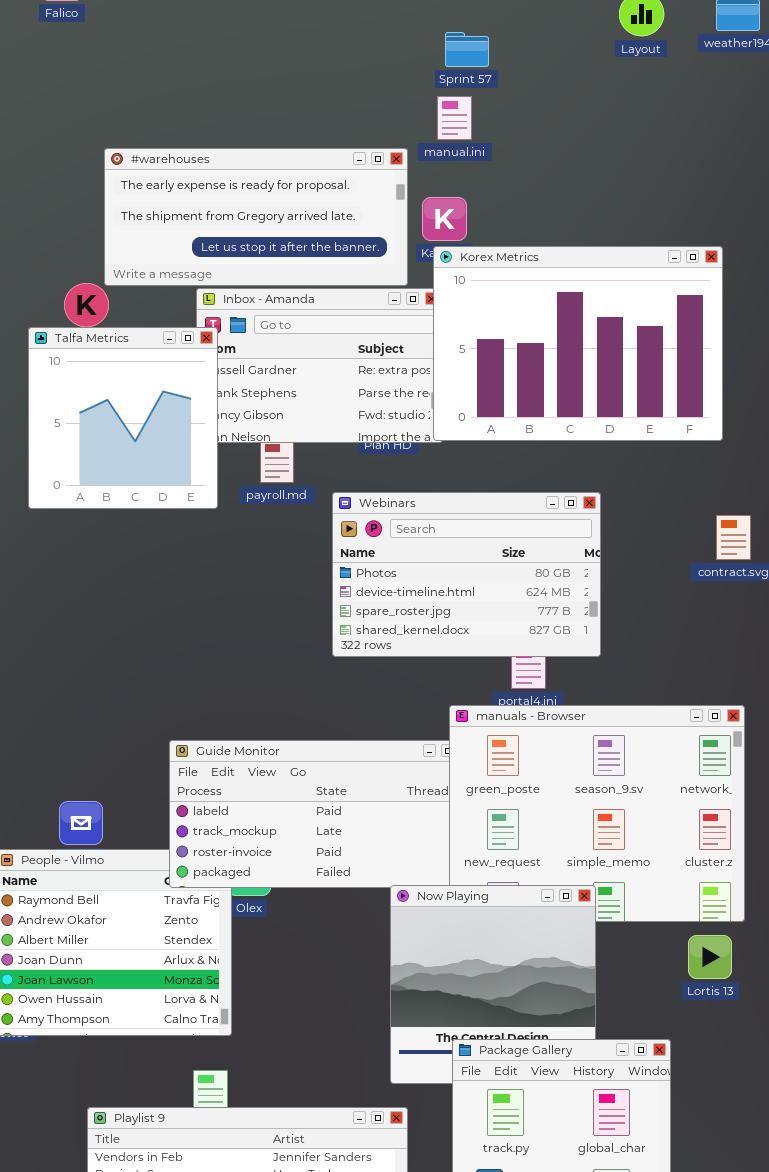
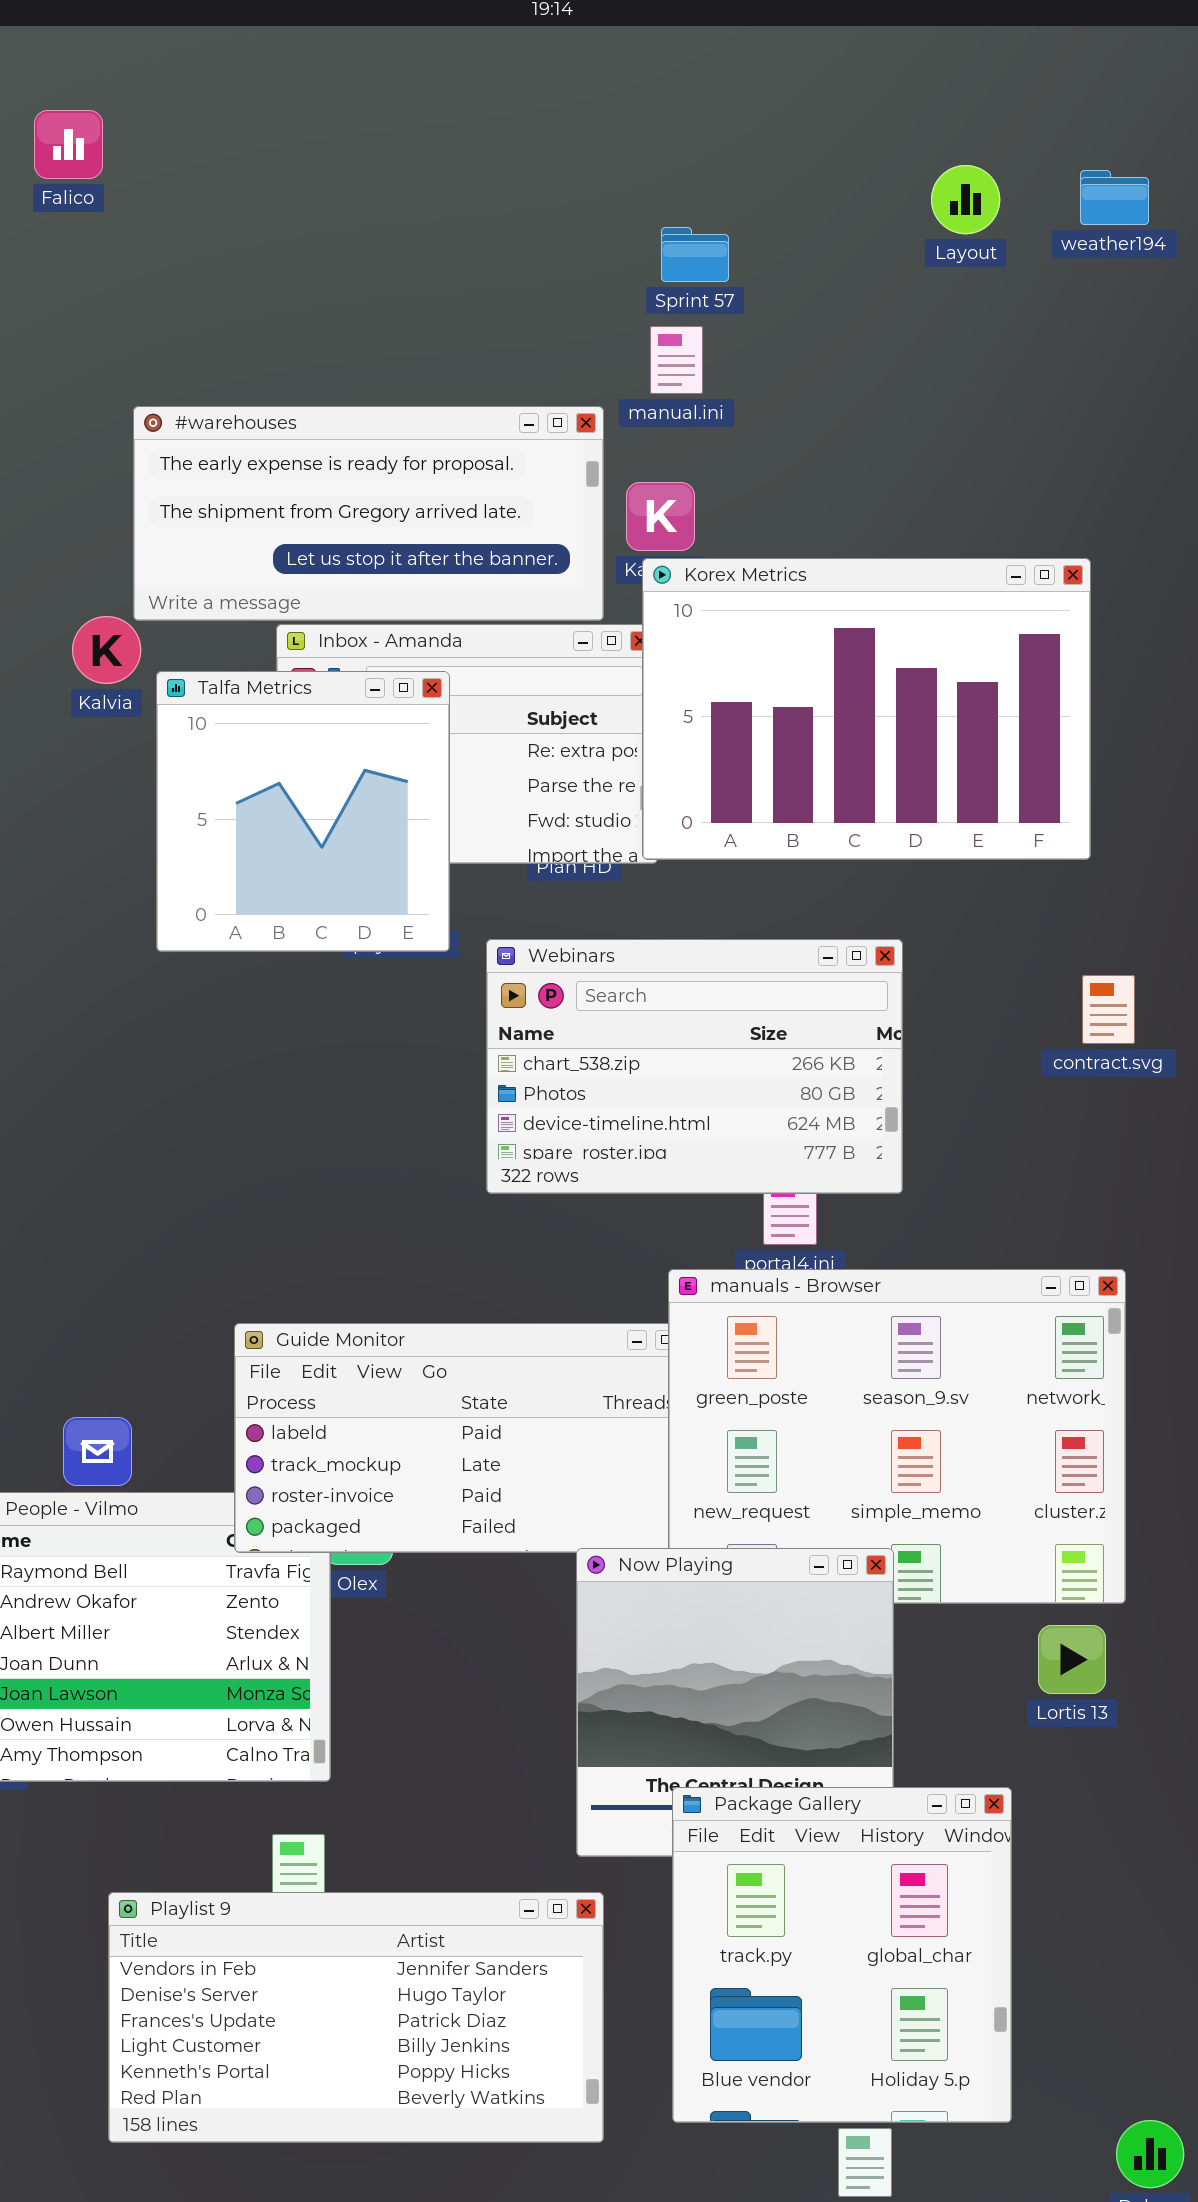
Talfa Metrics: [28,327,218,509] -> [156,671,450,952], moved
Webinars: [332,492,601,657] -> [486,939,903,1194], scrolled up 1 row

